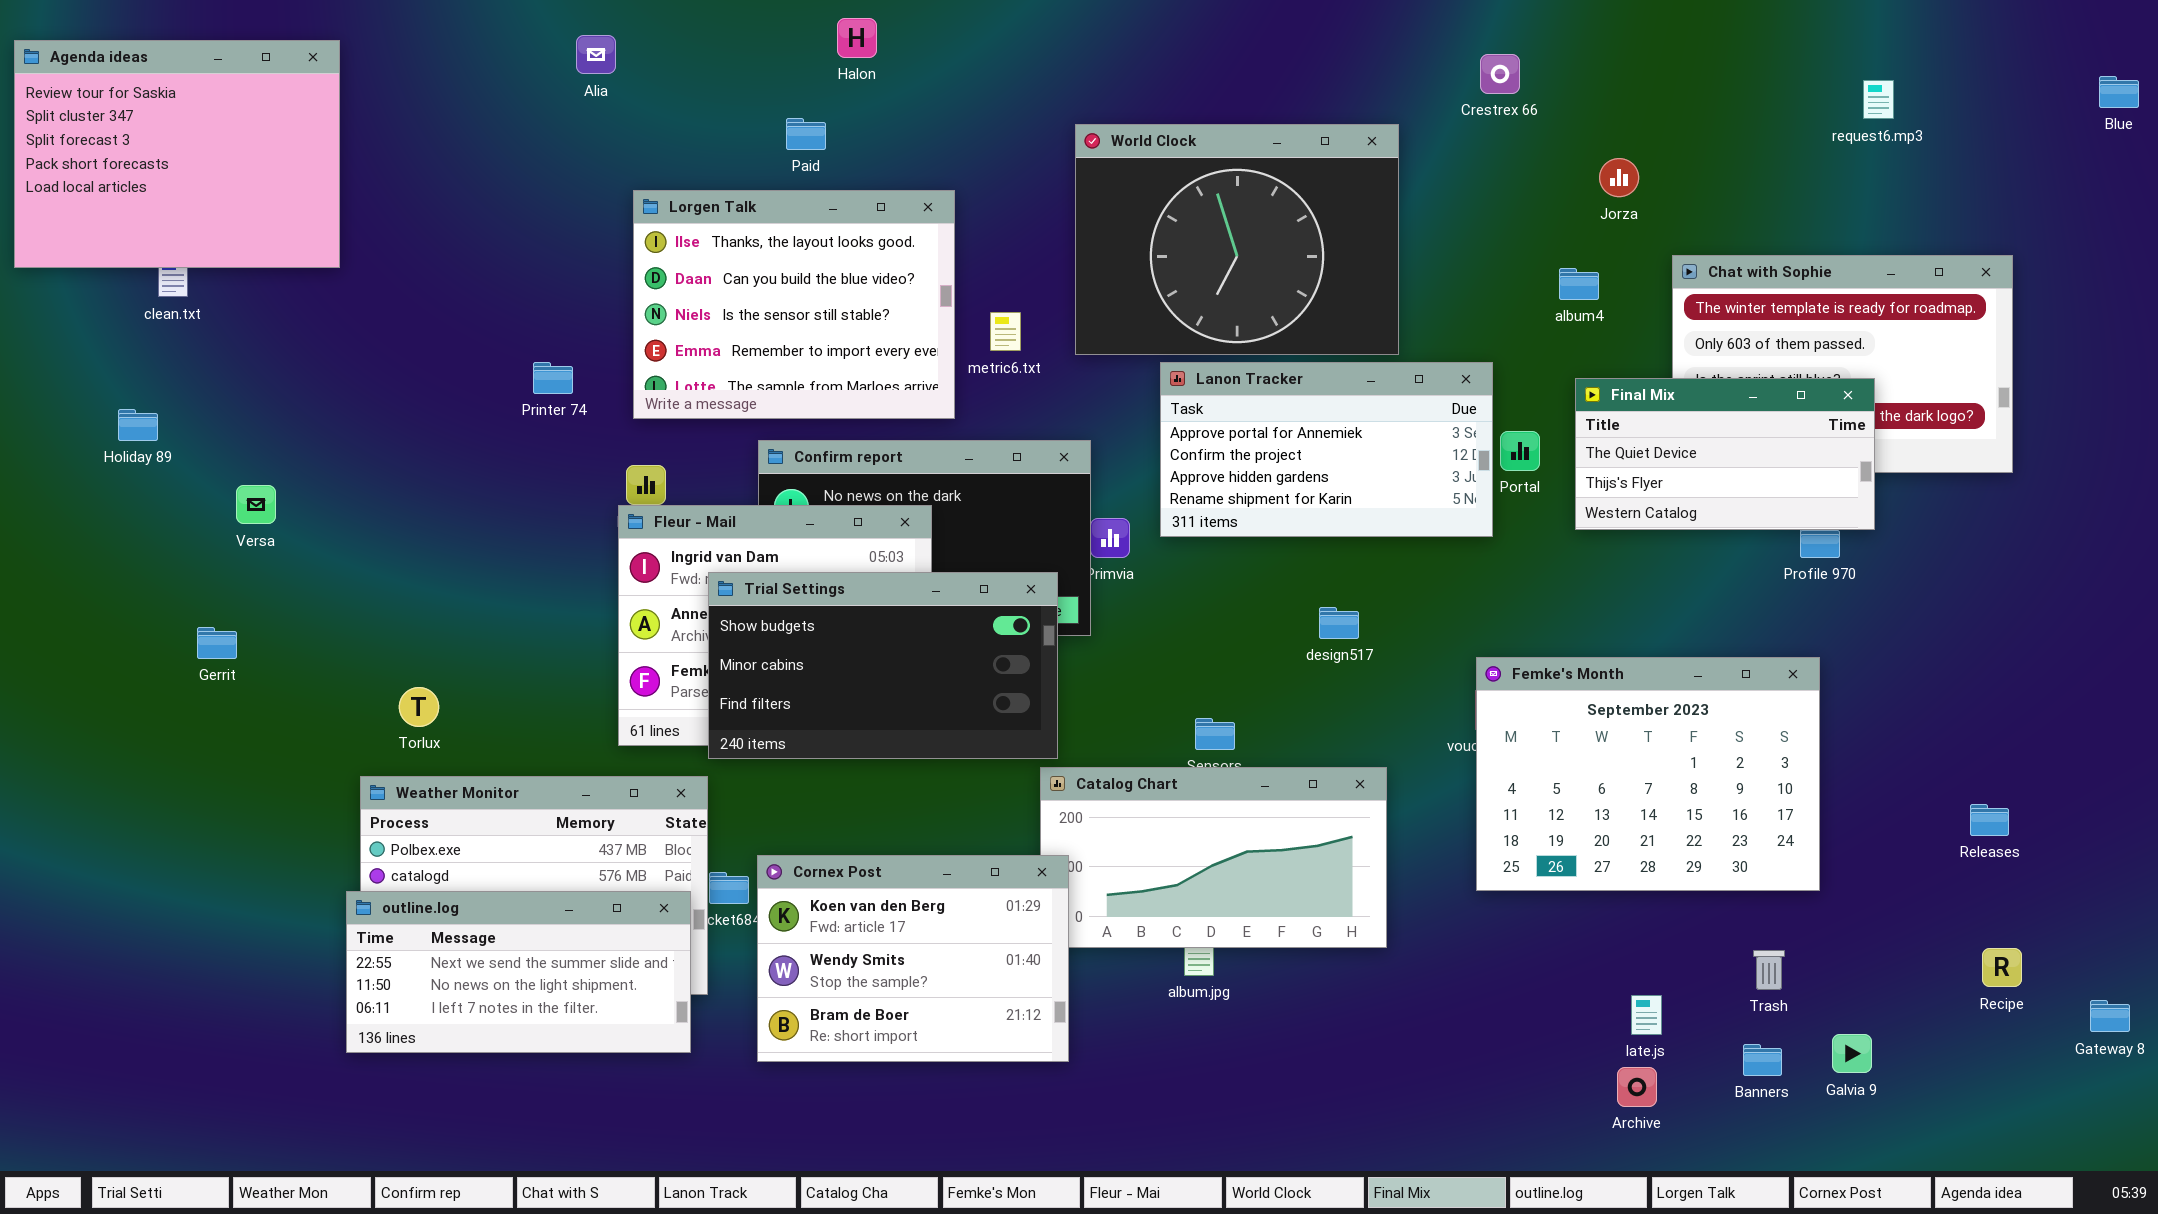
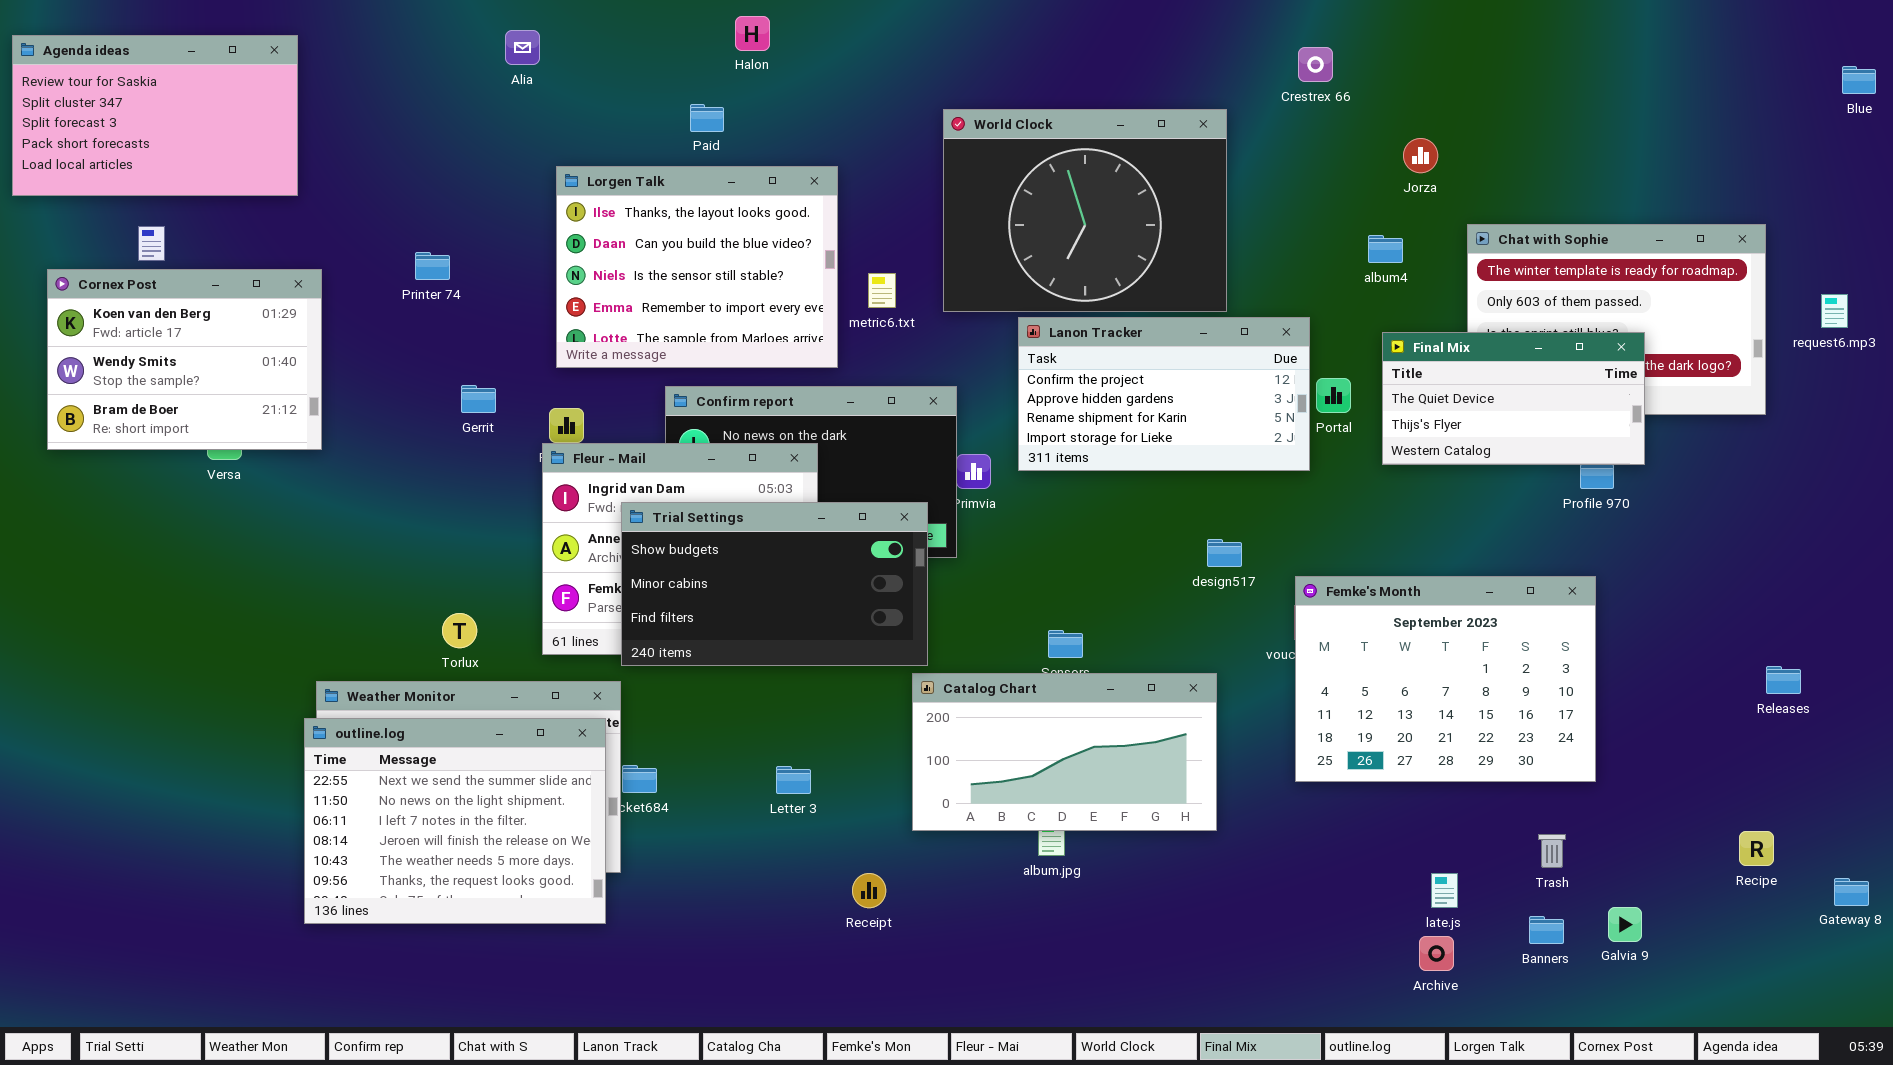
Agenda ideas: [14,40,340,268] -> [12,35,298,196], resized
request6.mp3: [1863,80,1894,119] -> [1821,294,1848,328], moved
Printer 74: [533,362,573,394] -> [415,252,450,280], moved
Lanon Tracker: [1160,362,1493,537] -> [1018,317,1310,471], scrolled down 1 row
design517: [1319,607,1359,639] -> [1207,539,1242,567], moved
Gerrit: [197,627,237,659] -> [461,385,496,413], moved
Torlux: [399,687,439,727] -> [442,613,477,648], moved
Releases: [1970,804,2009,836] -> [1766,666,1801,694], moved
Cornex Post: [757,855,1069,1062] -> [47,269,322,450], moved
outline.log: [346,891,691,1053] -> [304,718,606,924], resized

